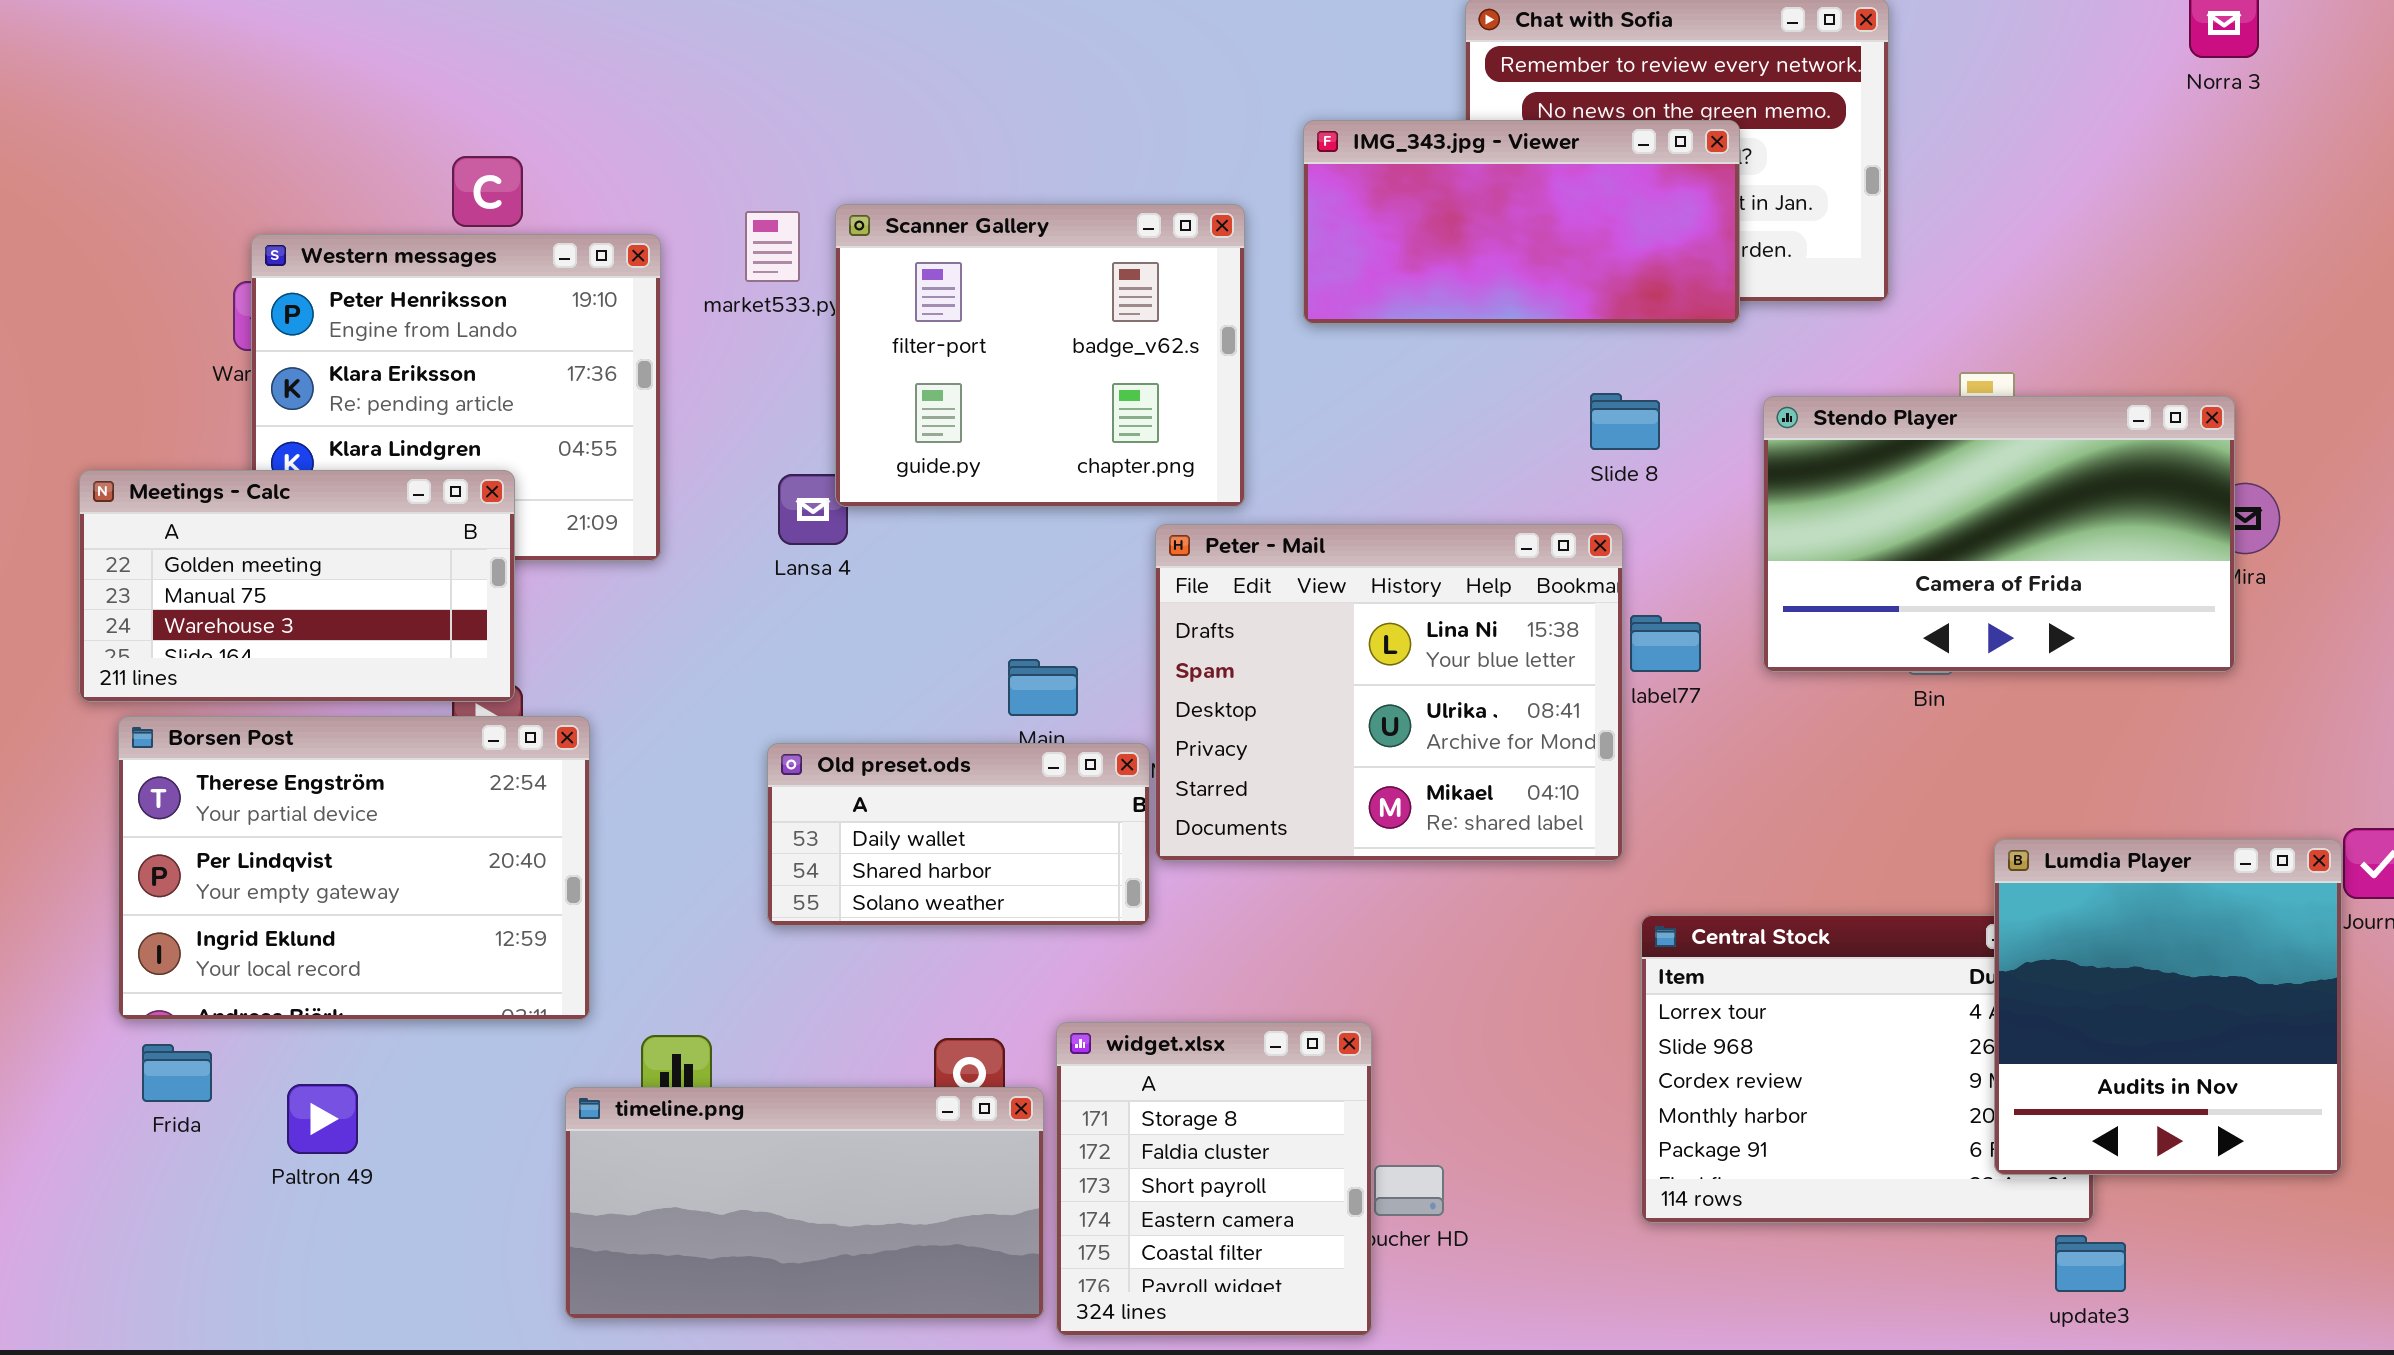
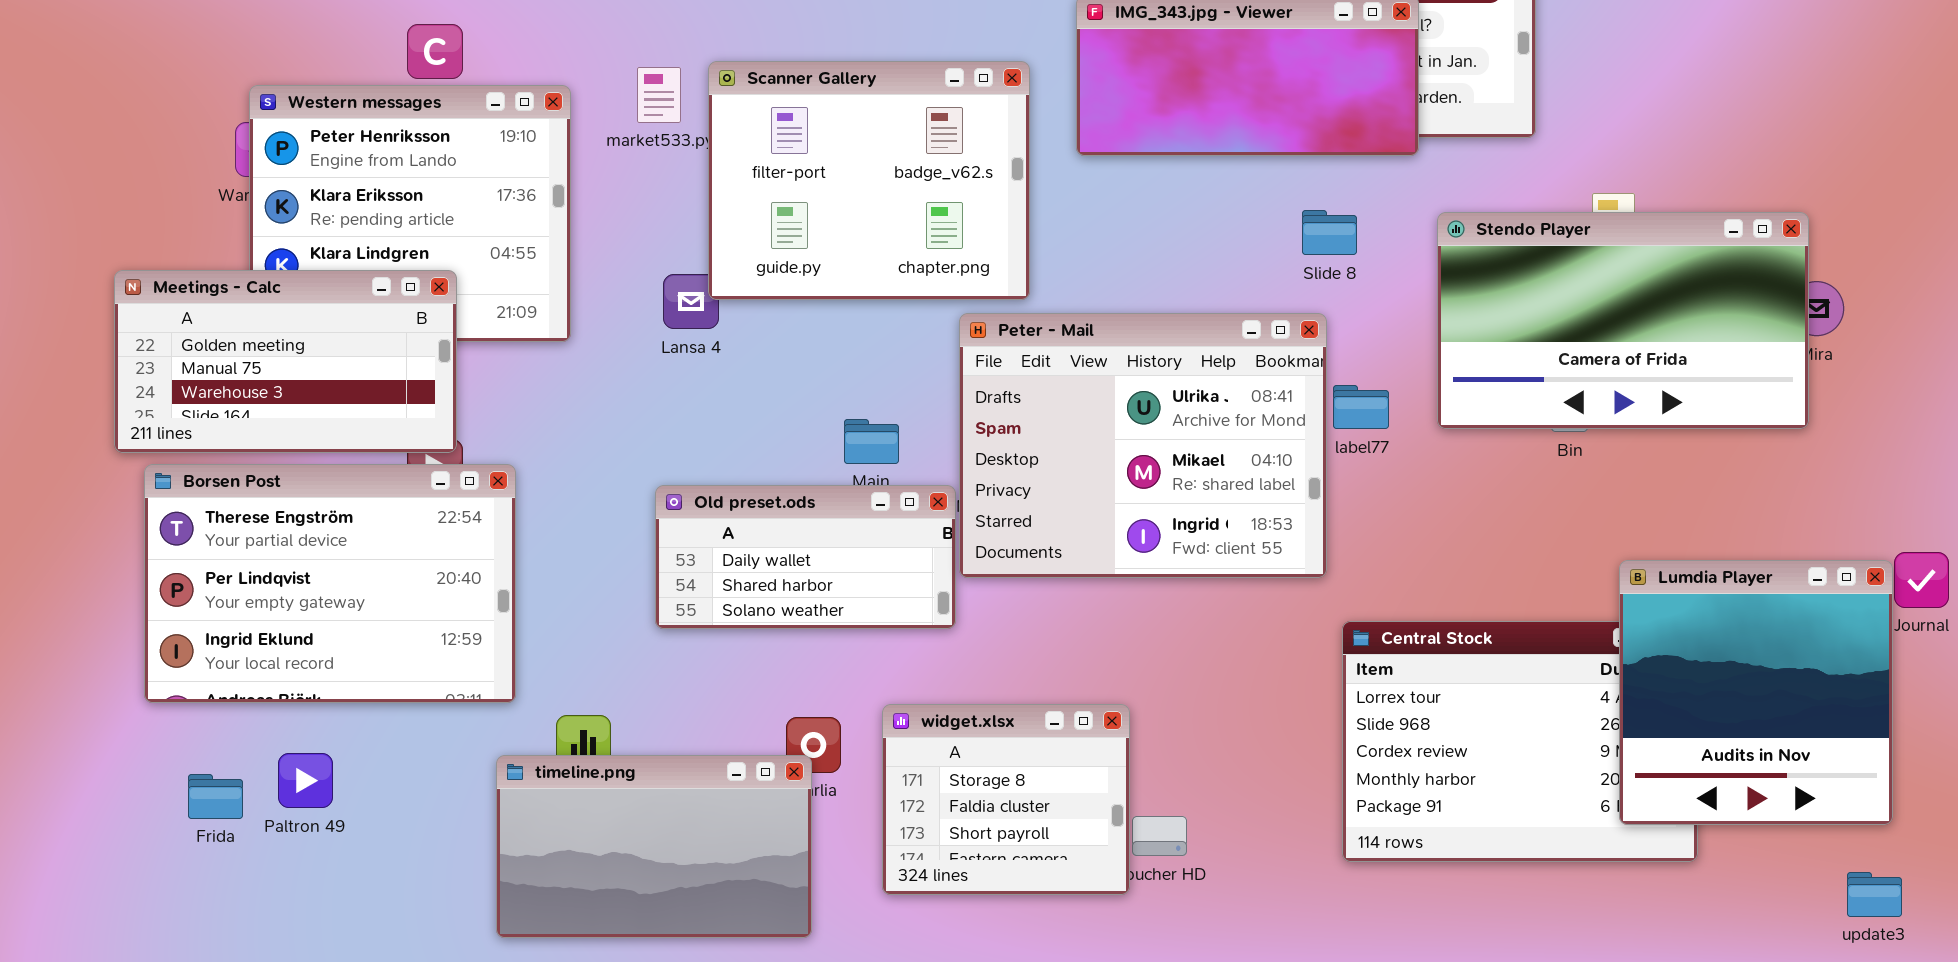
Peter - Mail: [1155,524,1623,861] -> [959,313,1327,578], scrolled down 1 row
widget.xlsx: [1056,1022,1372,1336] -> [882,704,1130,895], resized
Frida: [142,1044,212,1102] -> [188,774,243,819], moved
timeline.png: [565,1087,1044,1319] -> [496,755,812,938], resized
update3: [2055,1235,2126,1292] -> [1847,872,1902,917], moved

